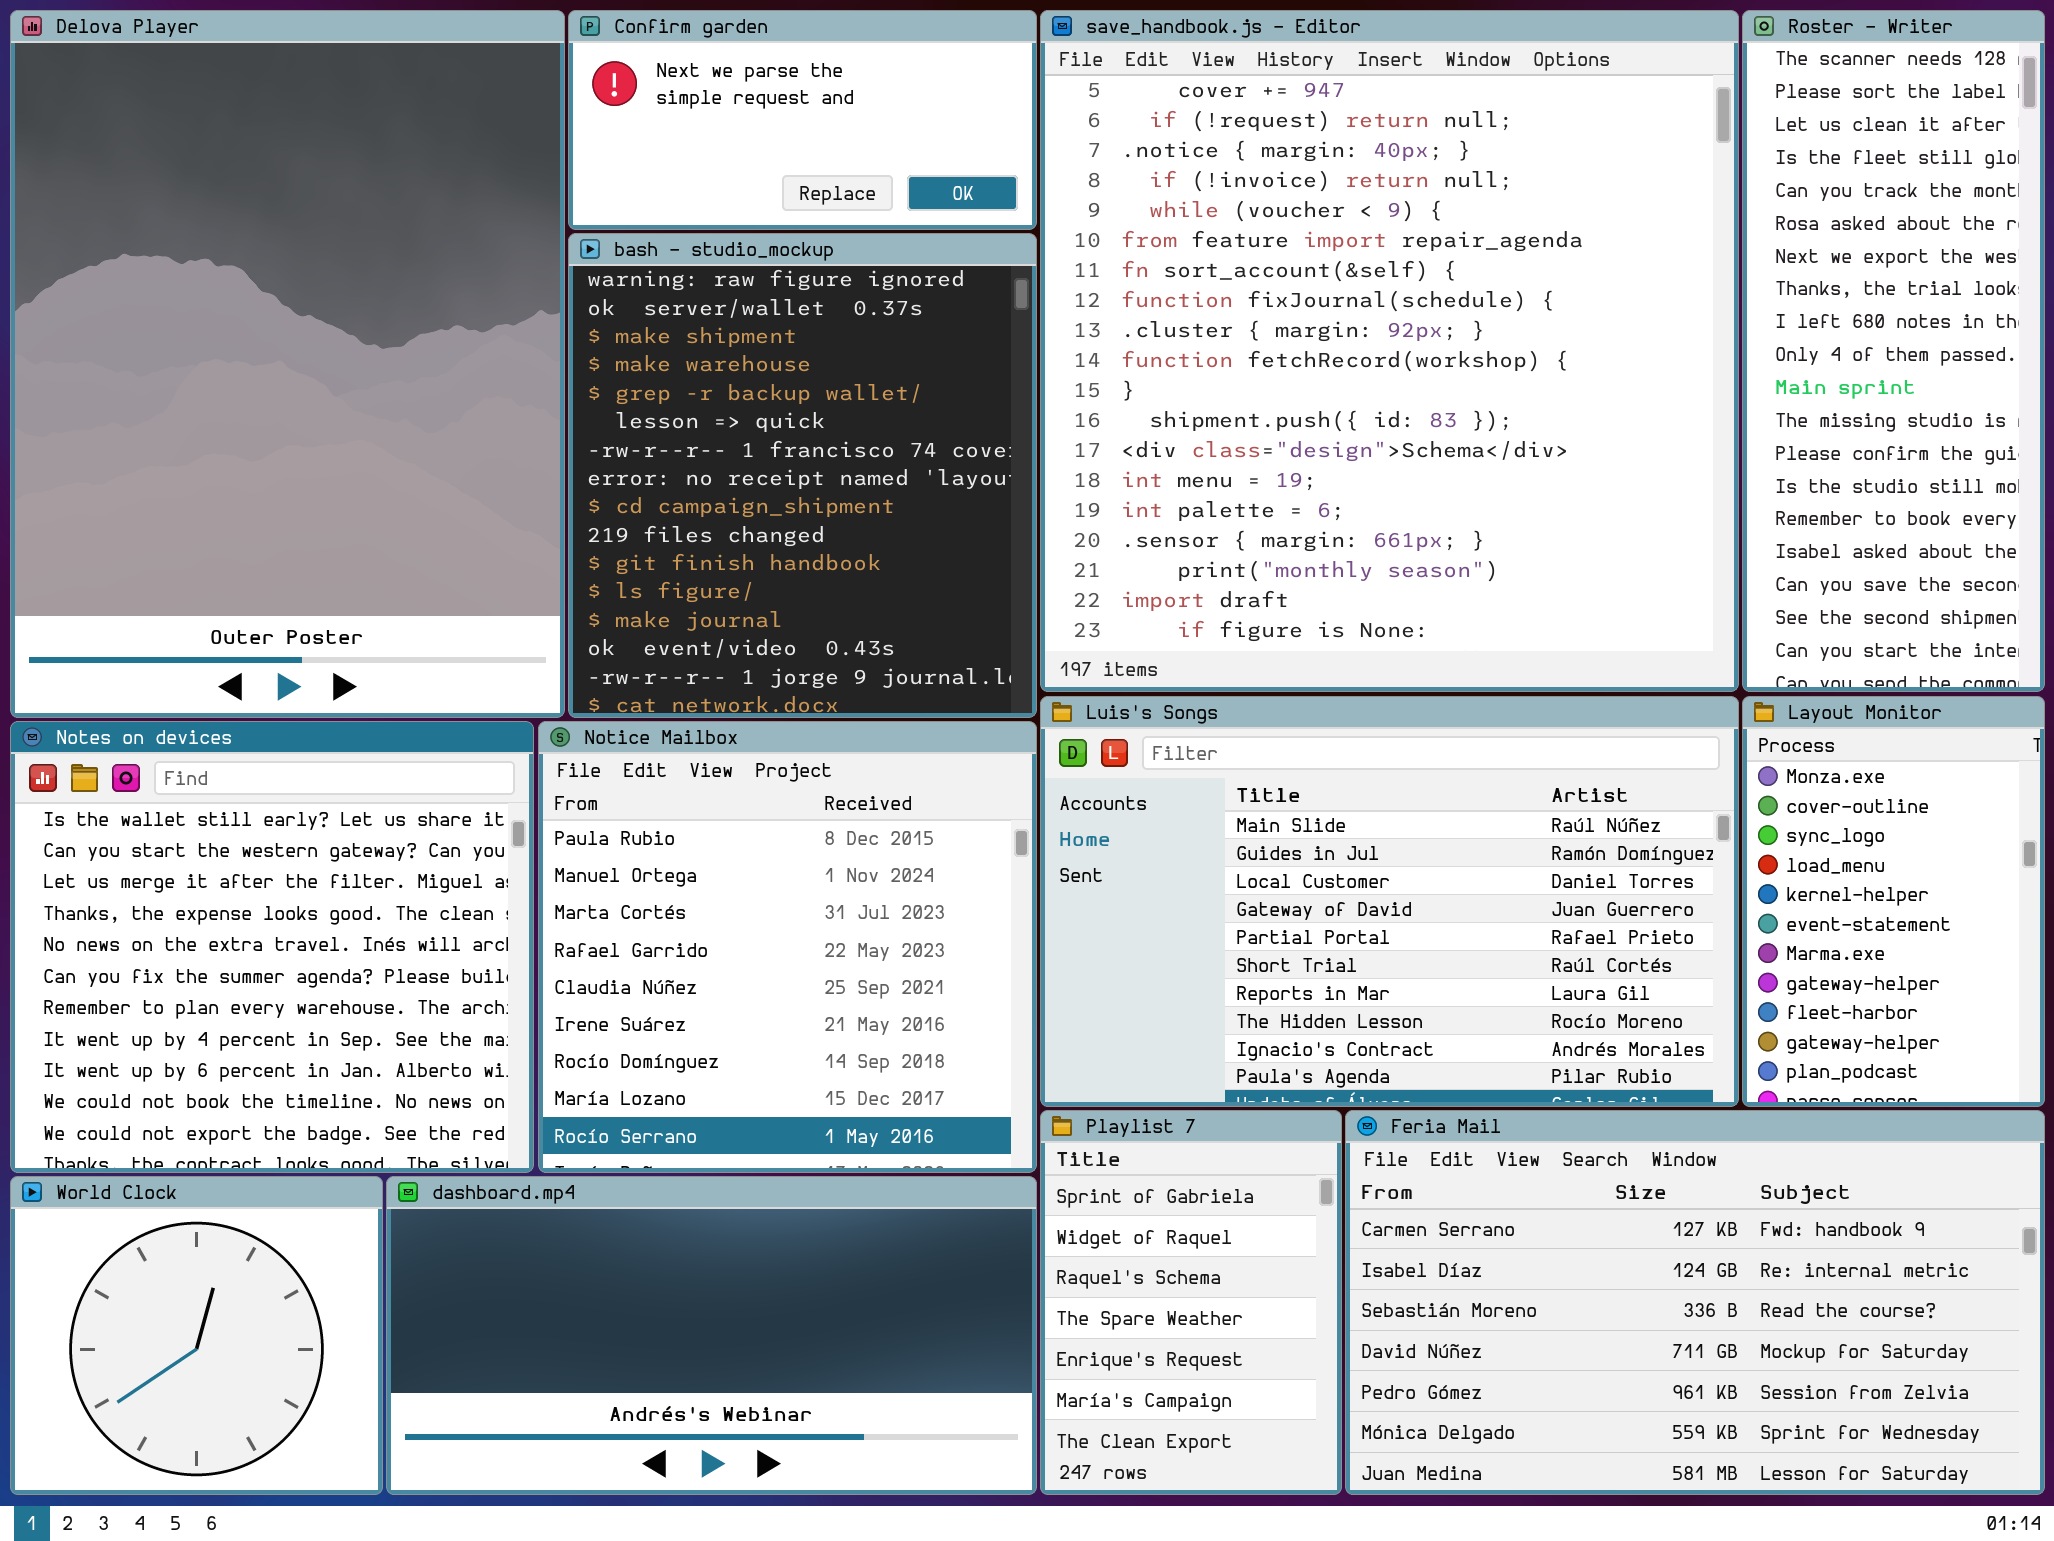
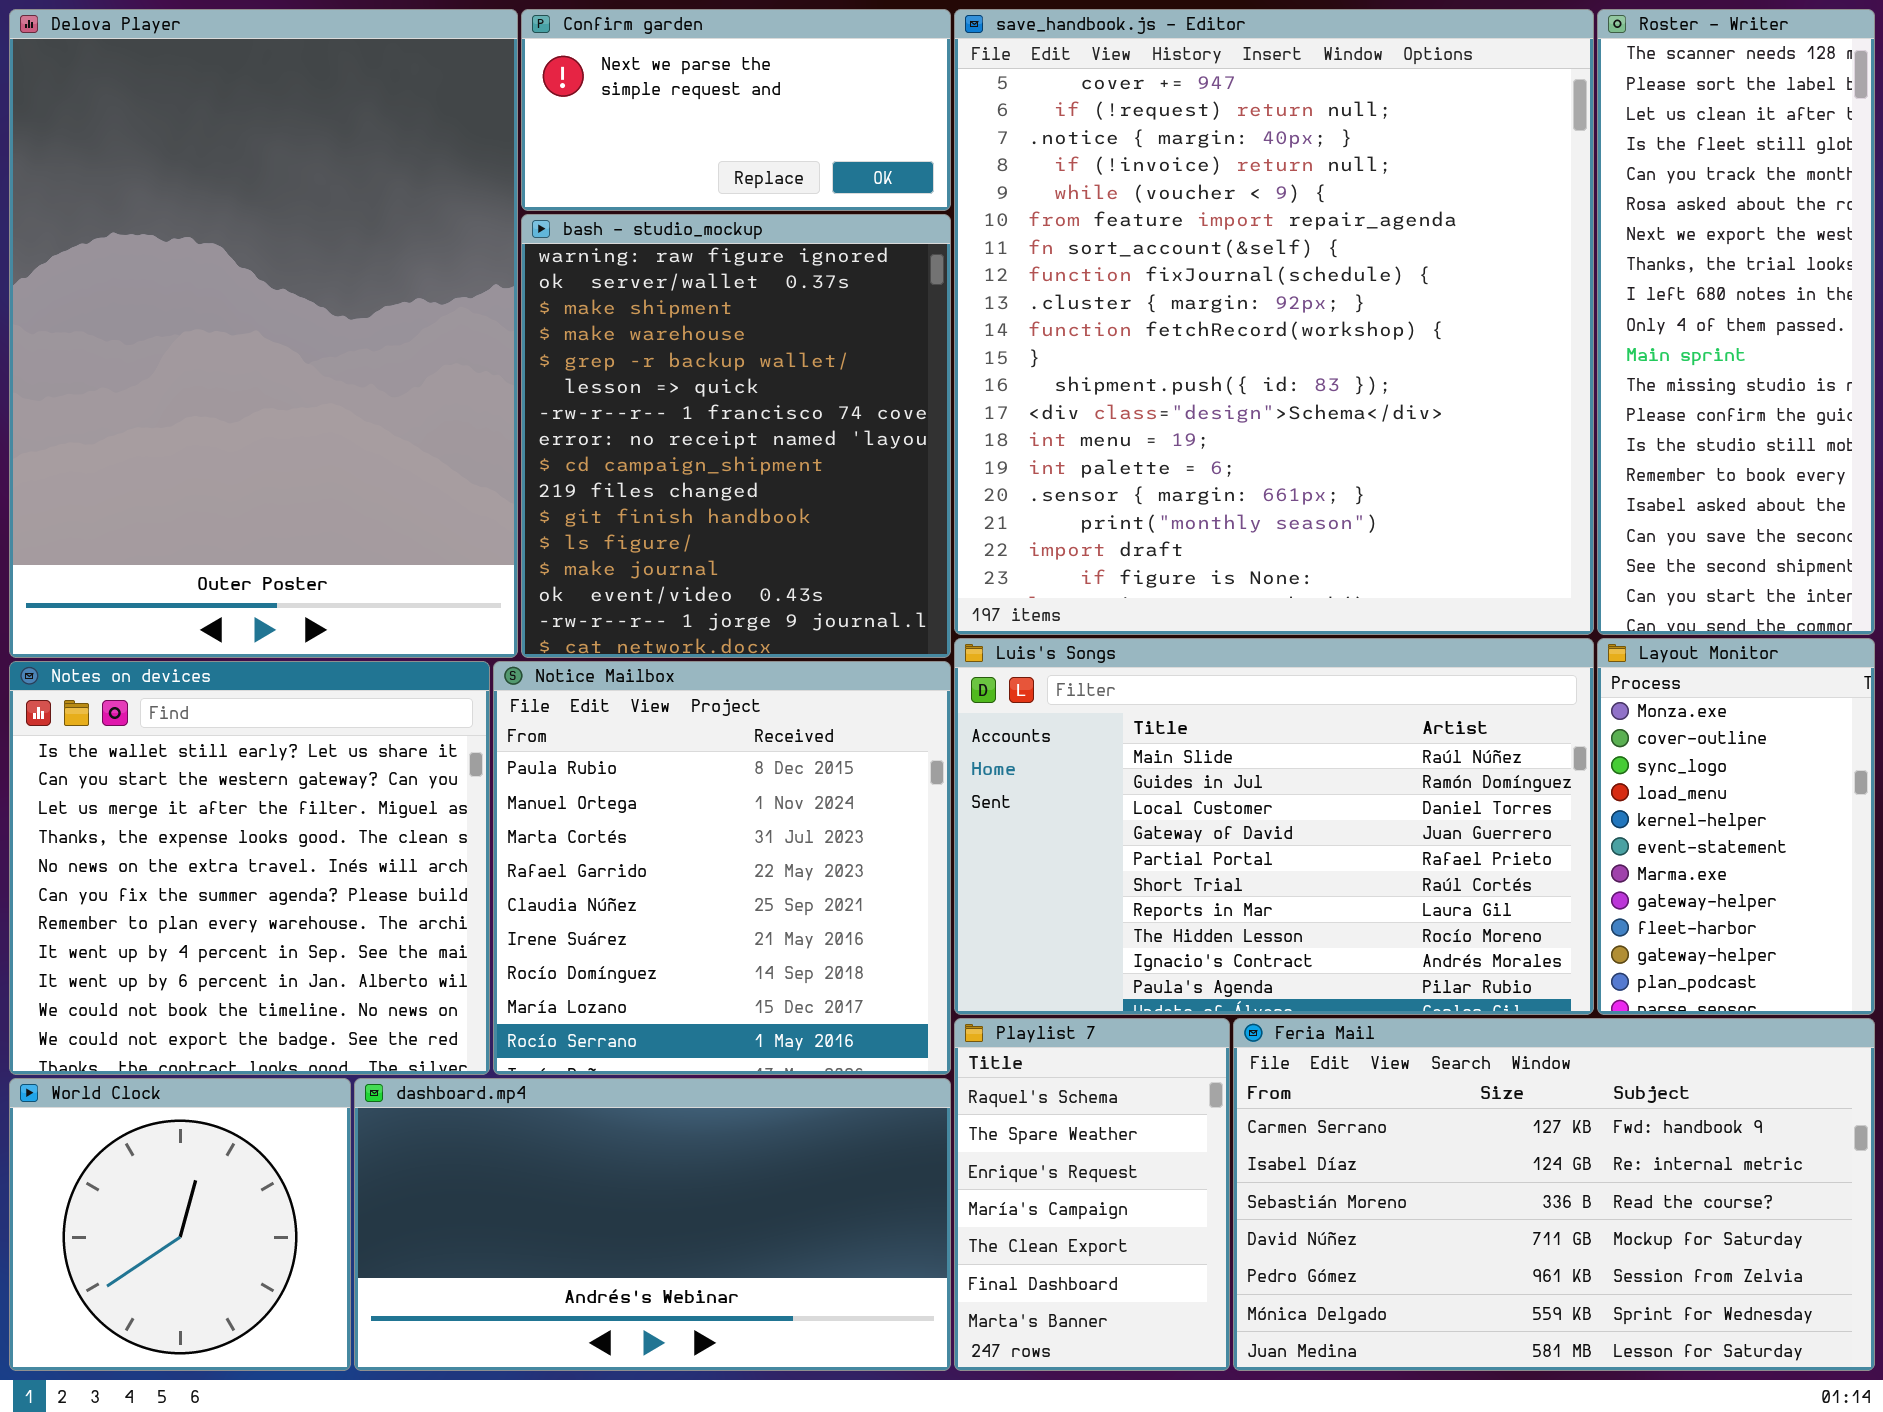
Playlist 7: [1040,1110,1342,1495] -> [954,1018,1230,1371], scrolled down 2 rows

